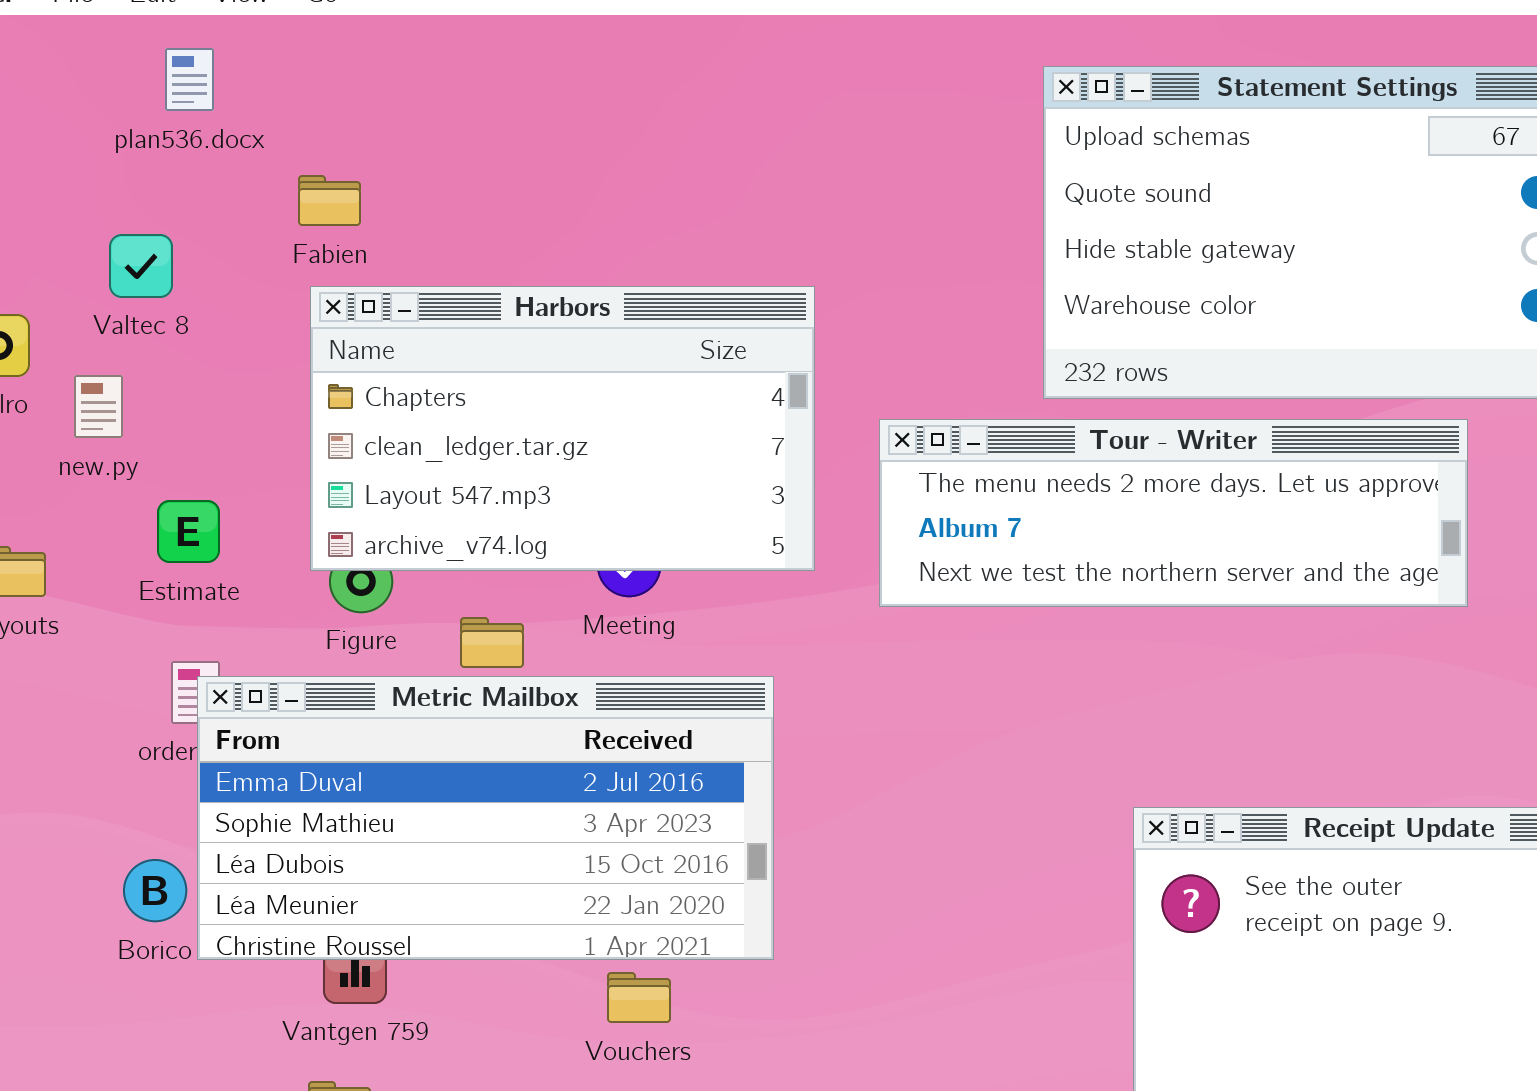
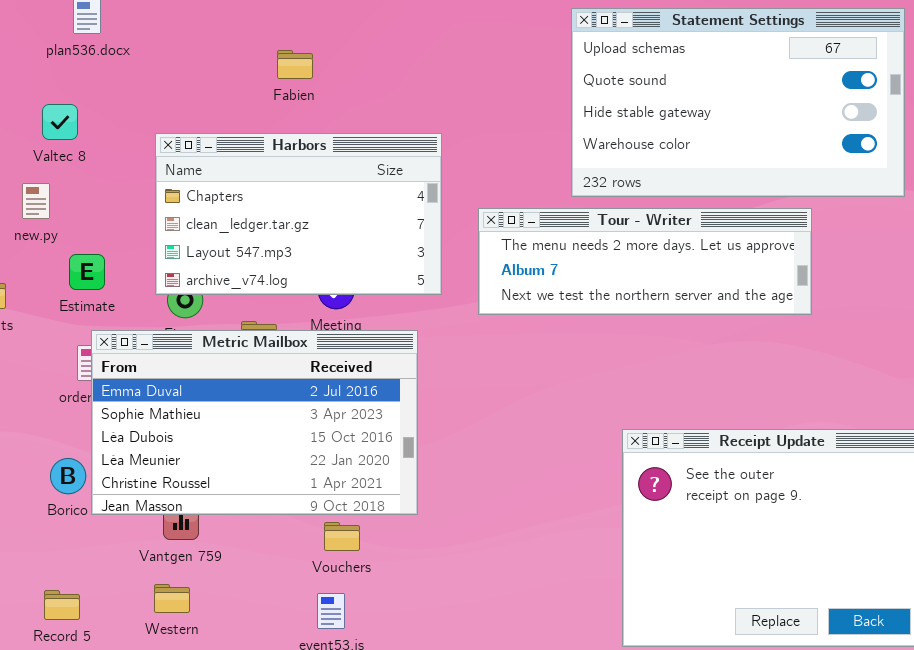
Fabien: [298,175,361,226] -> [277,50,313,79], moved
Metric Mailbox: [197,676,774,960] -> [91,330,418,515], resized

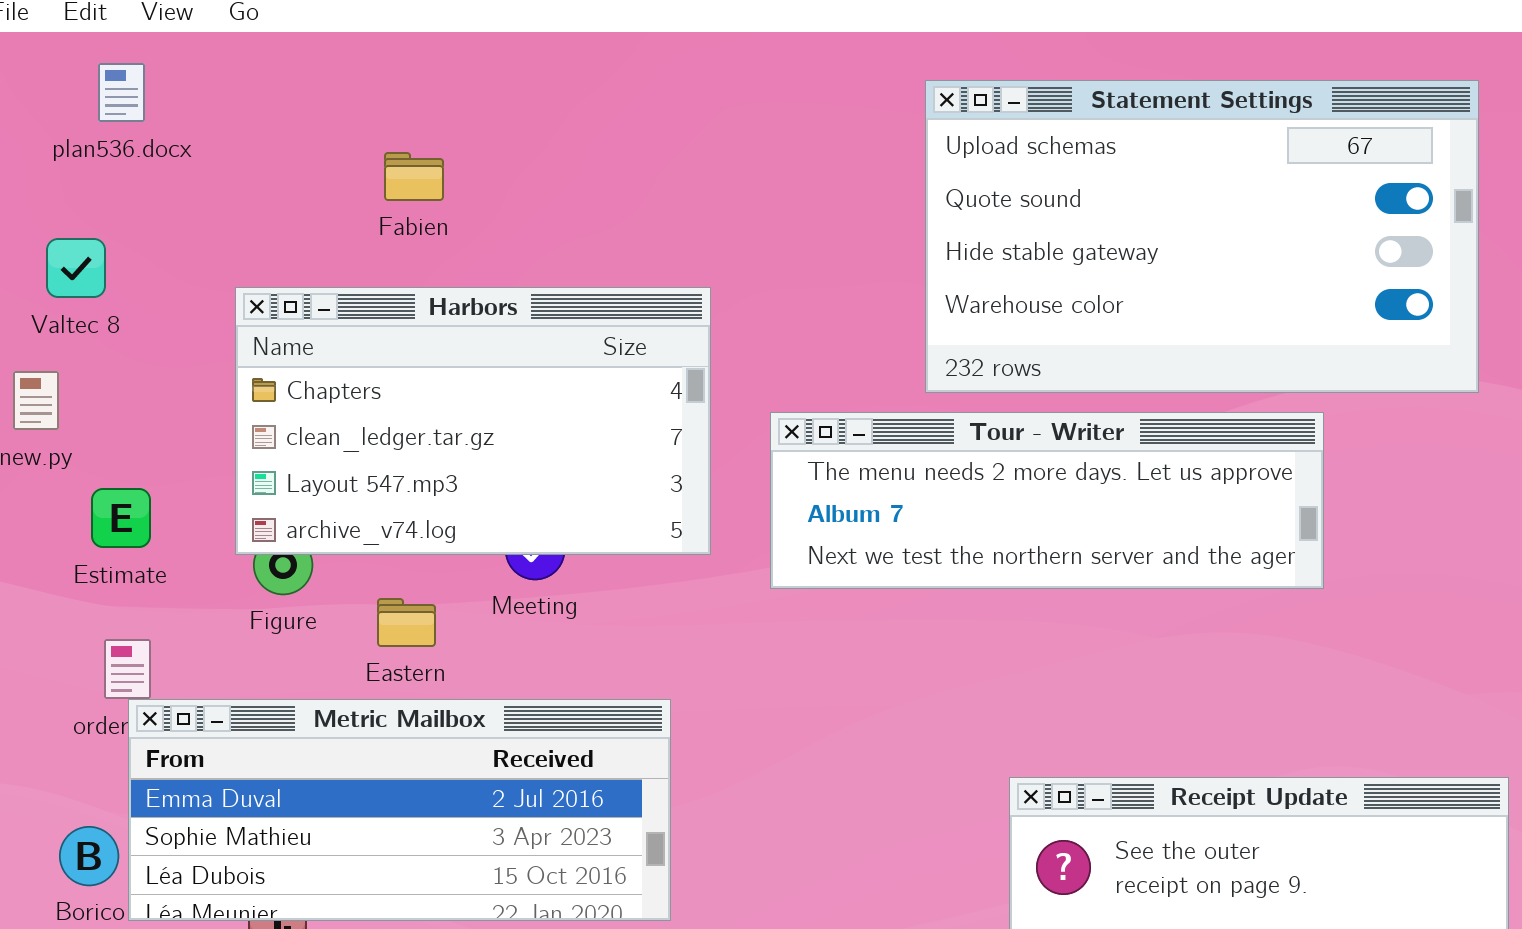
Fabien: [277,50,313,79] -> [384,152,444,201], moved
Metric Mailbox: [91,330,418,515] -> [128,699,671,921], resized

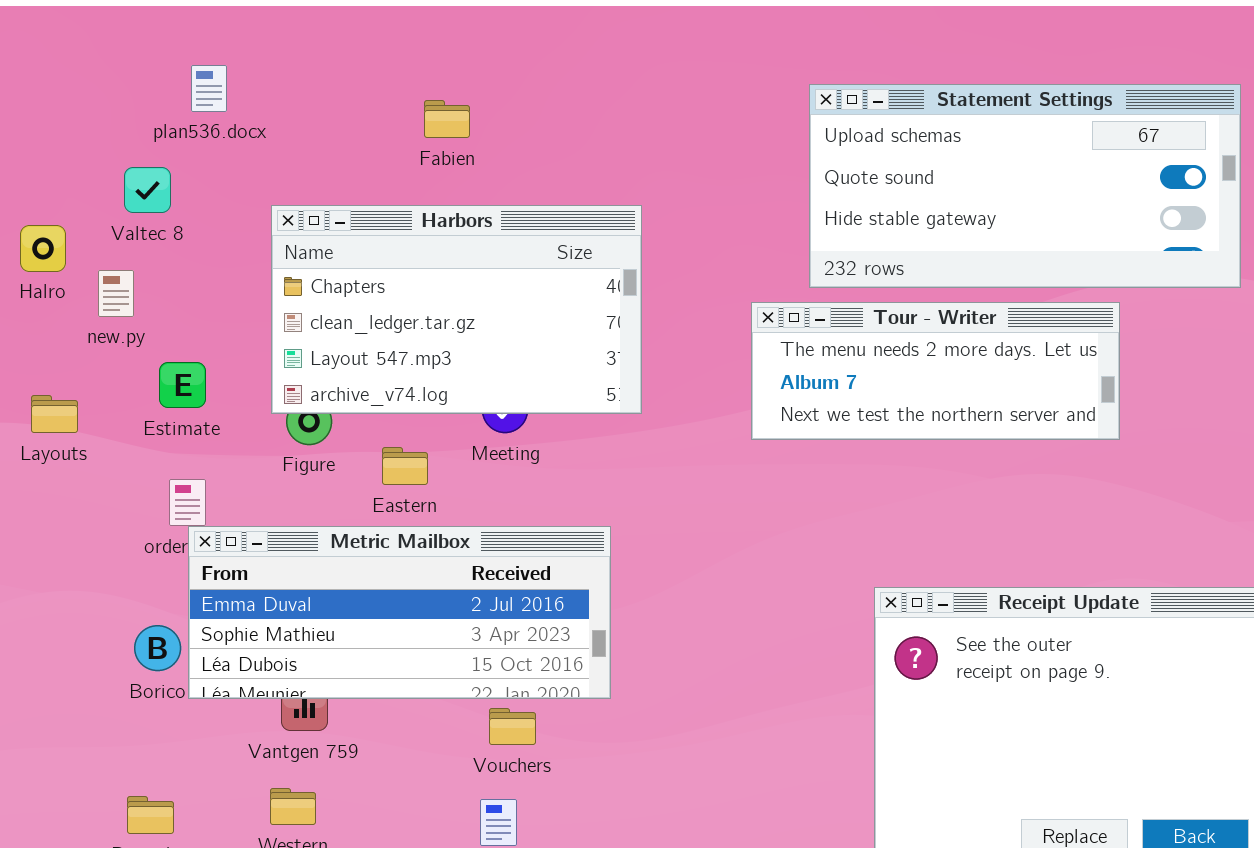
plan536.docx: [98,63,145,122] -> [191,65,227,112], moved
Statement Settings: [925,80,1479,393] -> [809,84,1241,288], resized
Fabien: [384,152,444,201] -> [424,100,470,138], moved
Tour - Writer: [770,412,1324,589] -> [751,302,1120,440], resized

